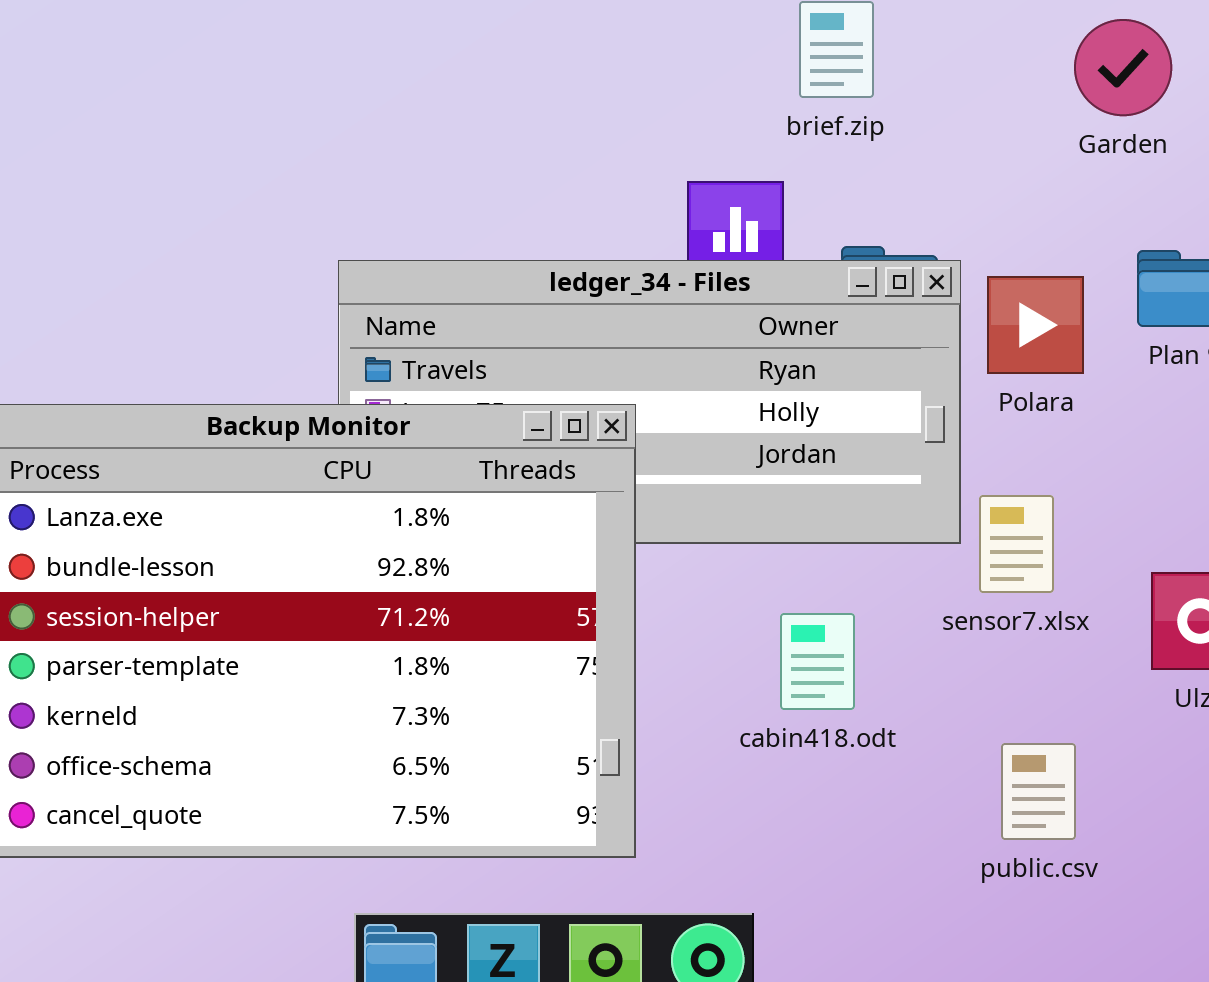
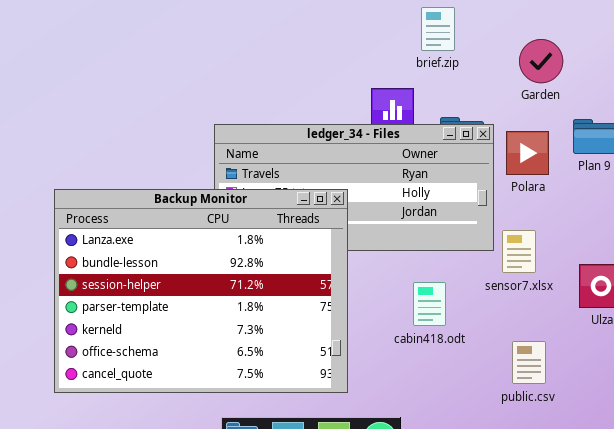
Garden: [1074,19,1172,116] -> [519,39,563,83], moved

